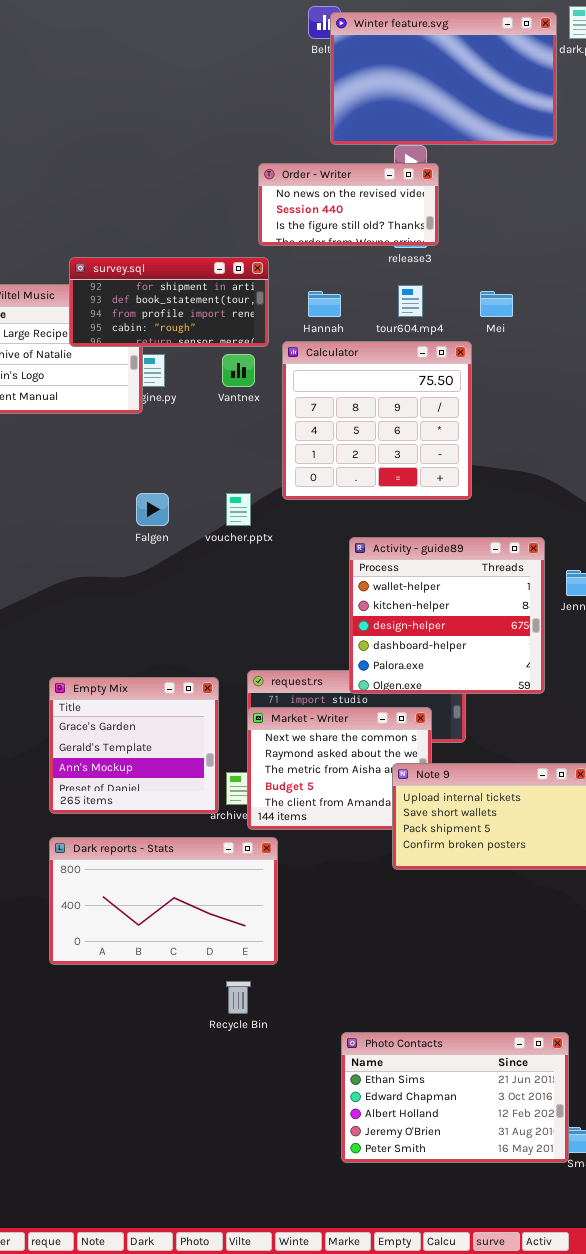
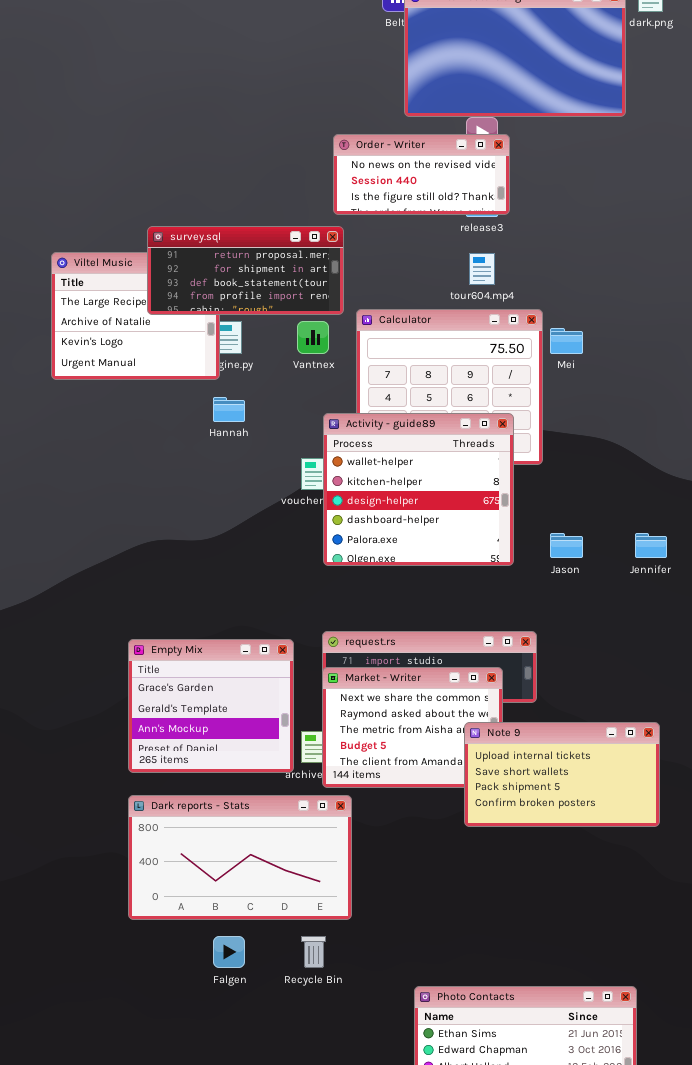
survey.sql: [69,257,269,347] -> [147,226,344,315], scrolled up 1 row
Hannah: [308,291,341,317] -> [213,397,245,422], moved
Mei: [480,291,513,317] -> [550,328,583,354], moved
Falgen: [136,493,169,526] -> [213,936,245,968], moved
Activity - guide89: [349,537,545,694] -> [323,413,514,566], moved

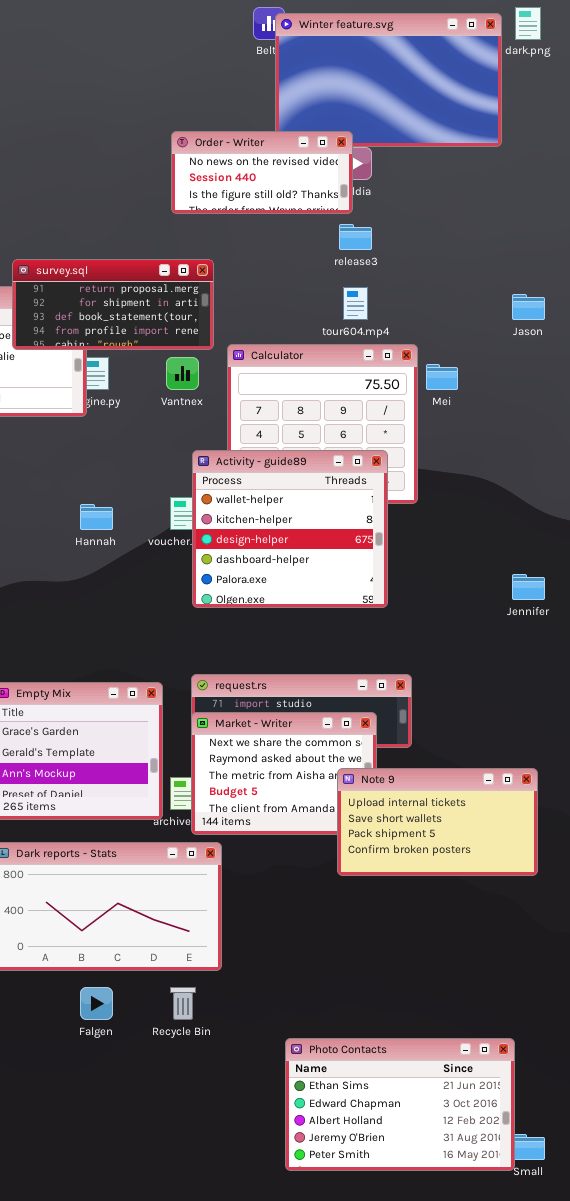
Order - Writer: [333,134,510,215] -> [171,131,353,214], moved
Hannah: [213,397,245,422] -> [80,504,113,530], moved
Jason: [550,533,583,558] -> [512,294,545,320], moved

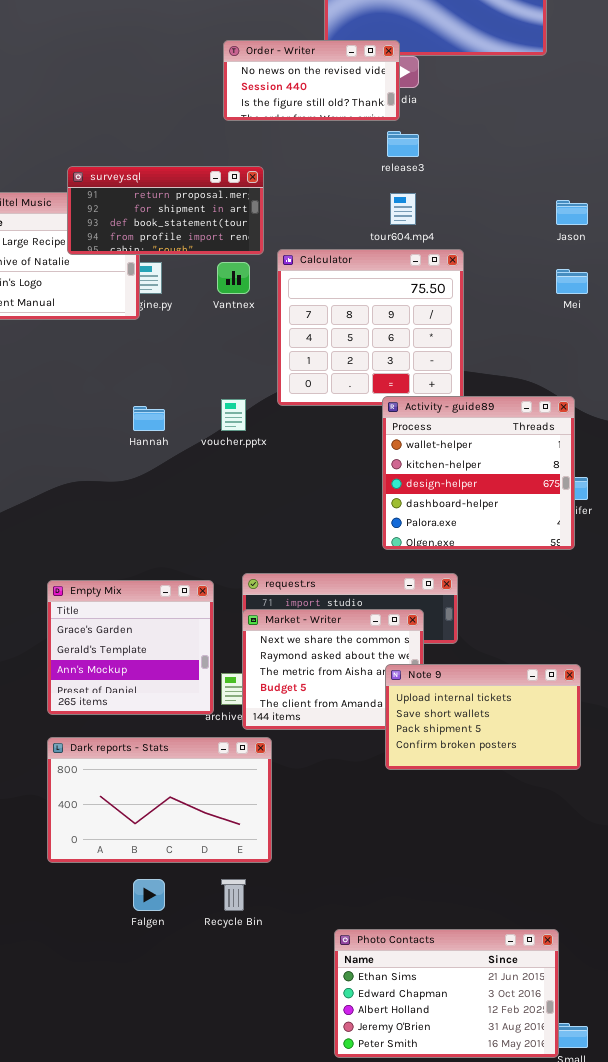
Mei: [426,364,458,390] -> [556,269,588,294], moved
Activity - guide89: [192,450,388,608] -> [382,396,575,550], moved

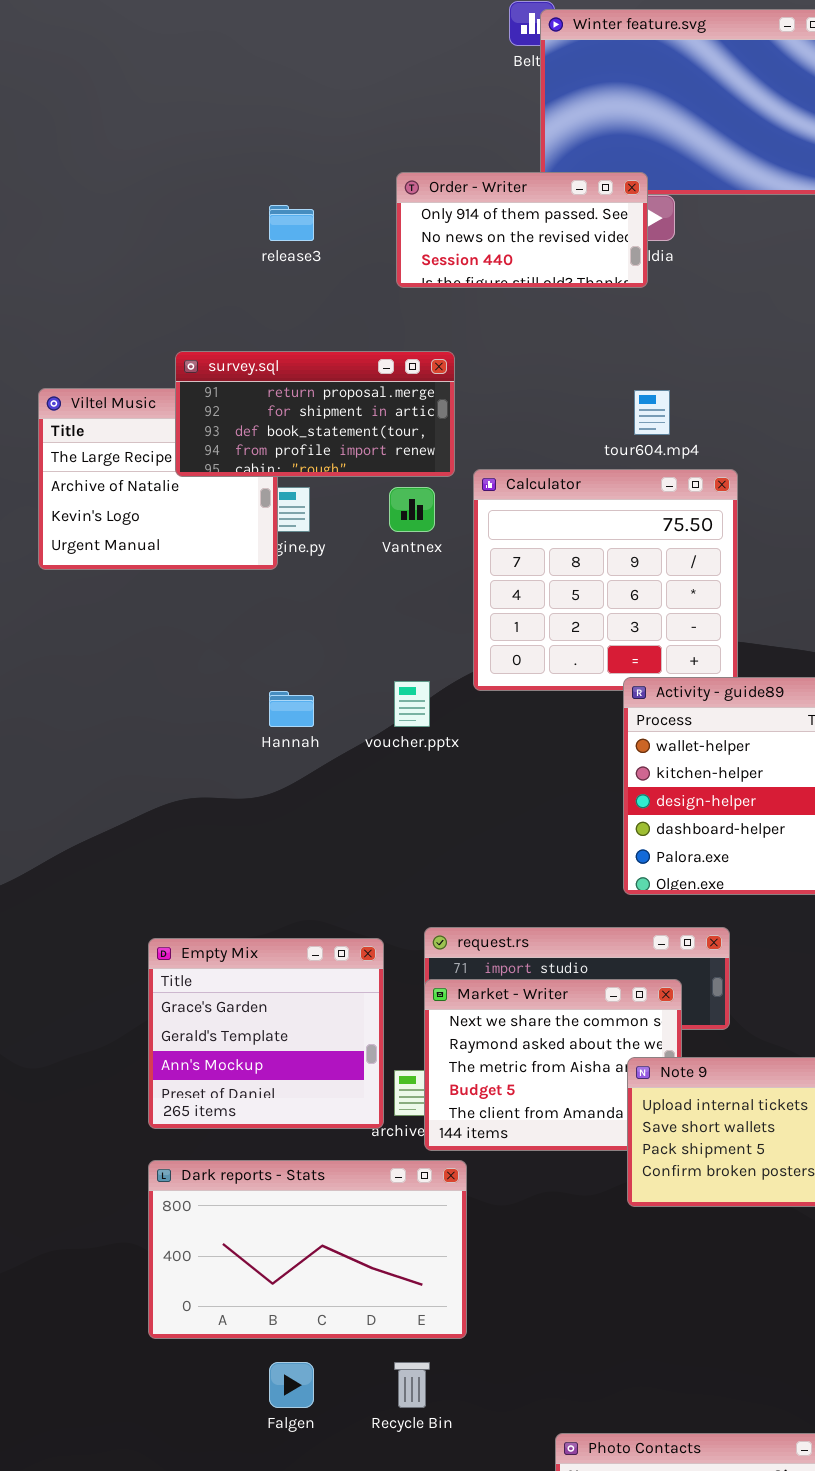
Order - Writer: [223,40,400,121] -> [396,172,648,288], scrolled up 1 row
release3: [387,131,419,157] -> [269,205,314,241], moved

